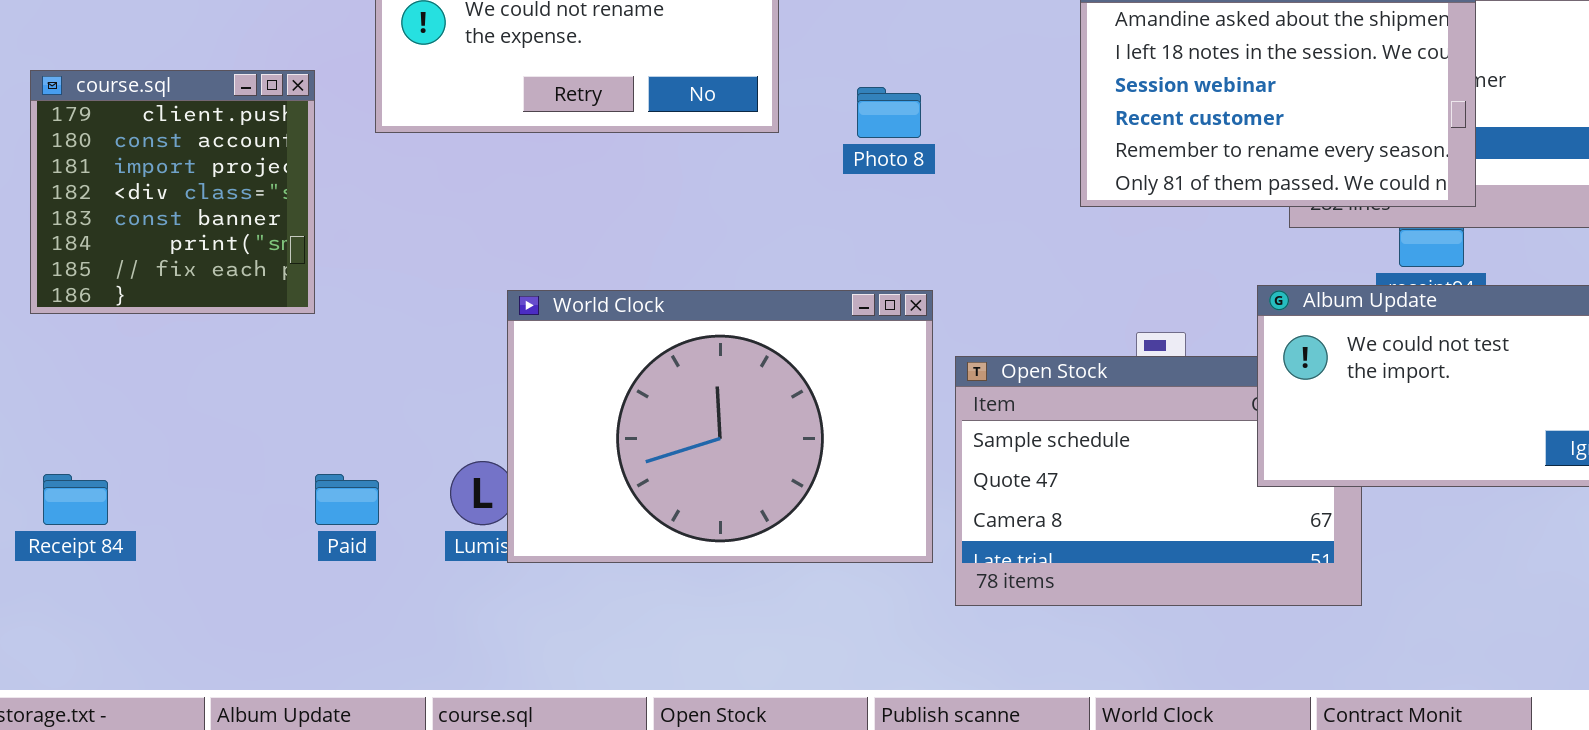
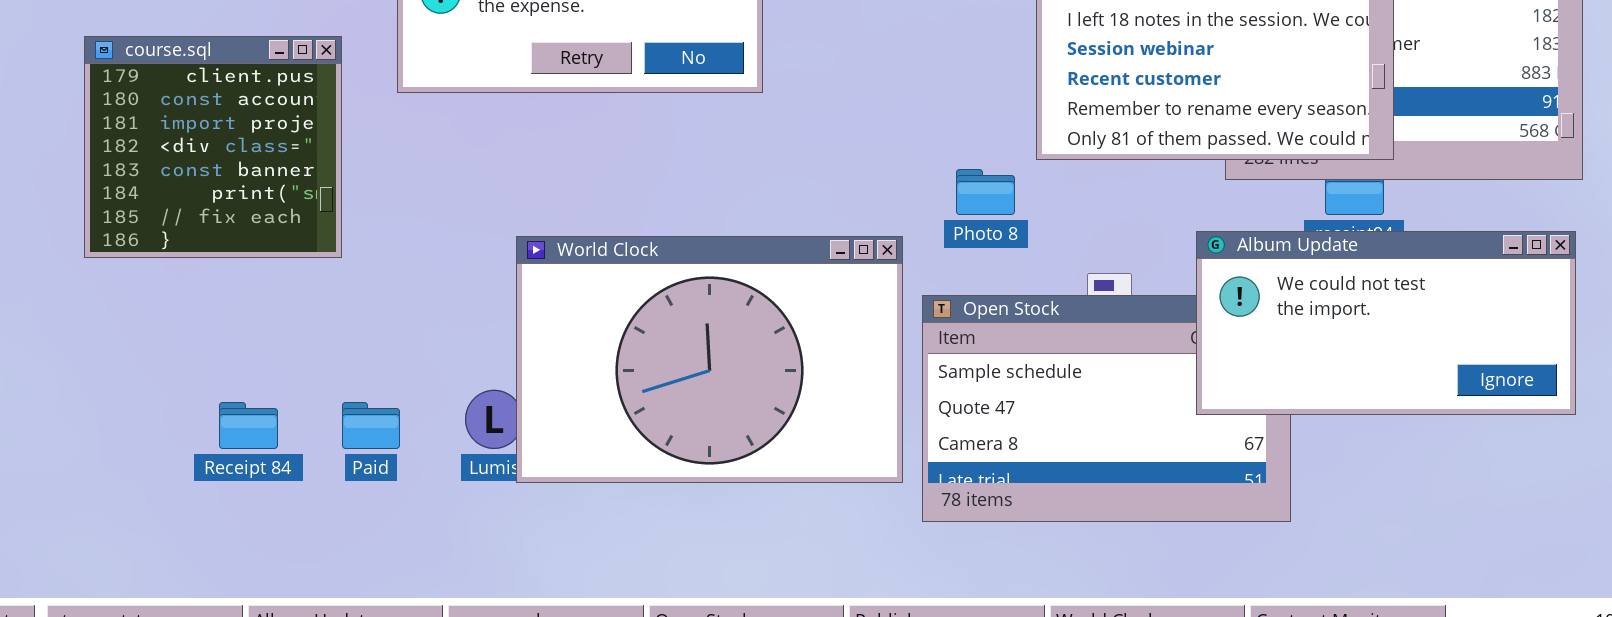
Photo 8: [857,87,921,138] -> [956,169,1015,215], moved
Receipt 84: [43,474,108,525] -> [219,402,278,449], moved

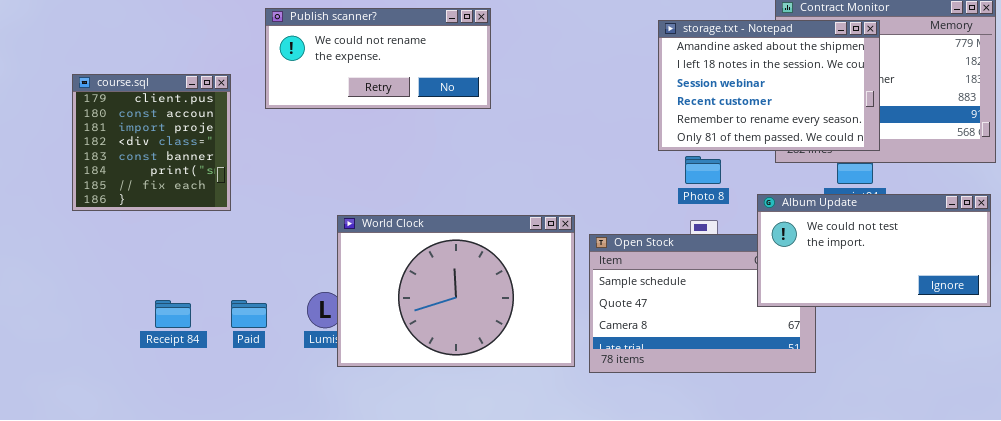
Photo 8: [956,169,1015,215] -> [685,156,721,184], moved
World Clock: [516,236,903,483] -> [337,215,575,367], moved

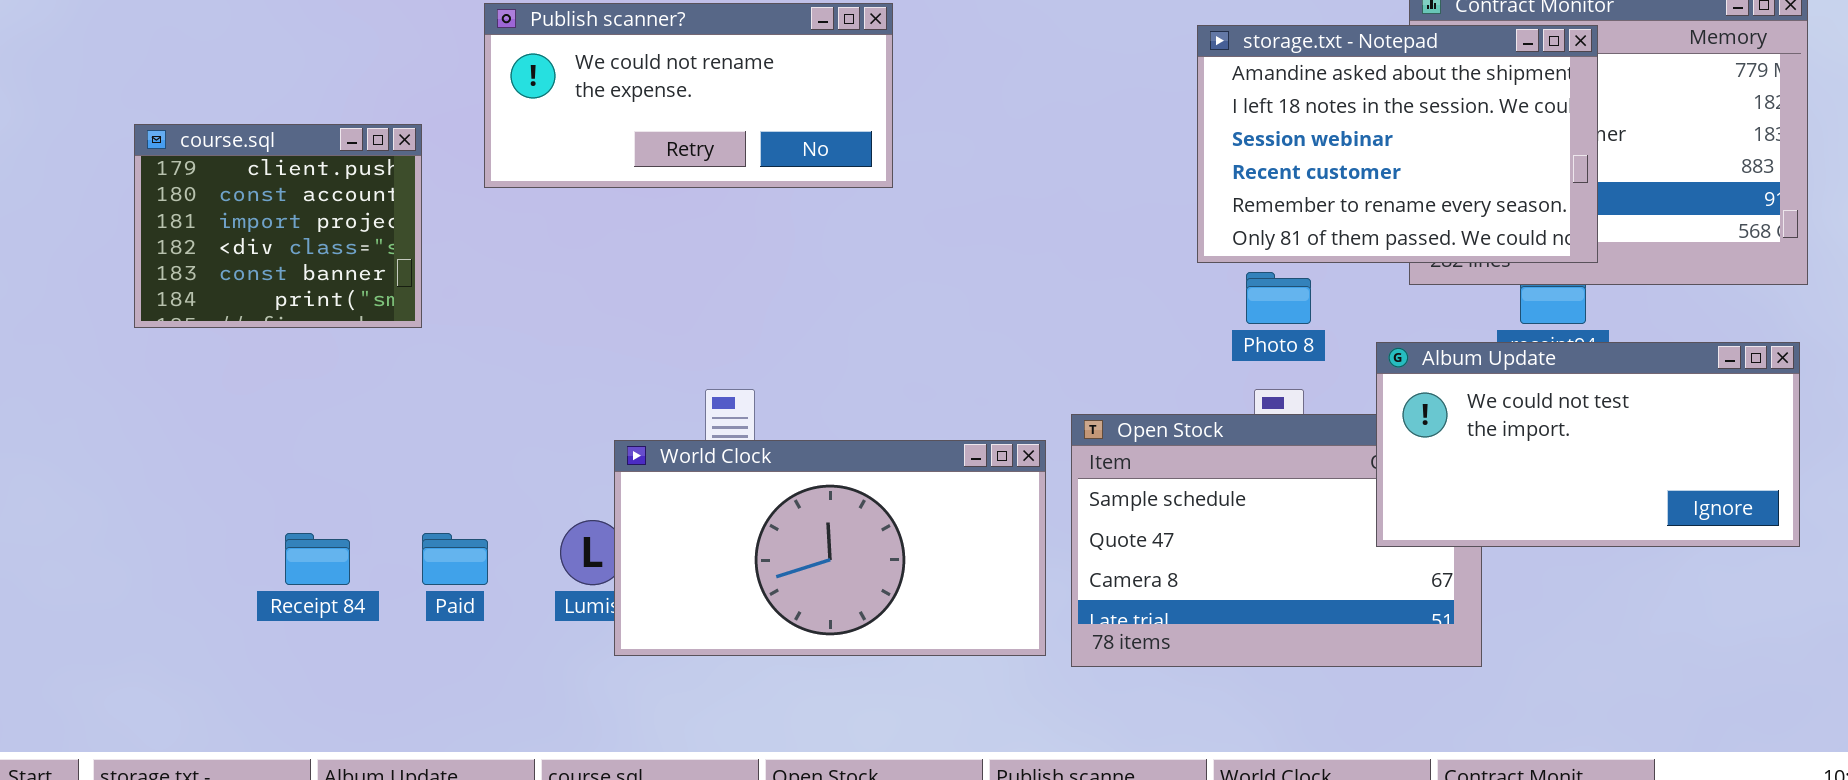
course.sql: [72,74,231,211] -> [134,124,422,328], resized
World Clock: [337,215,575,367] -> [614,440,1046,656], resized

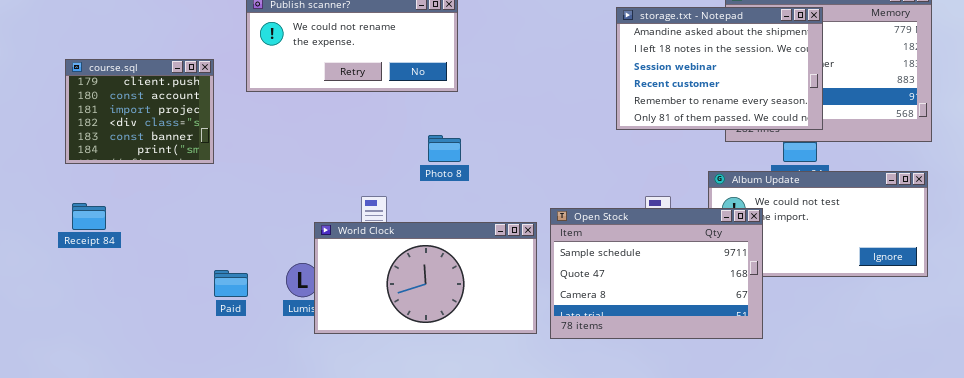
Photo 8: [1246,272,1311,324] -> [428,135,461,162], moved
Open Stock: [1071,414,1482,667] -> [550,208,763,339], raised
Receipt 84: [285,533,350,585] -> [72,203,106,230], moved

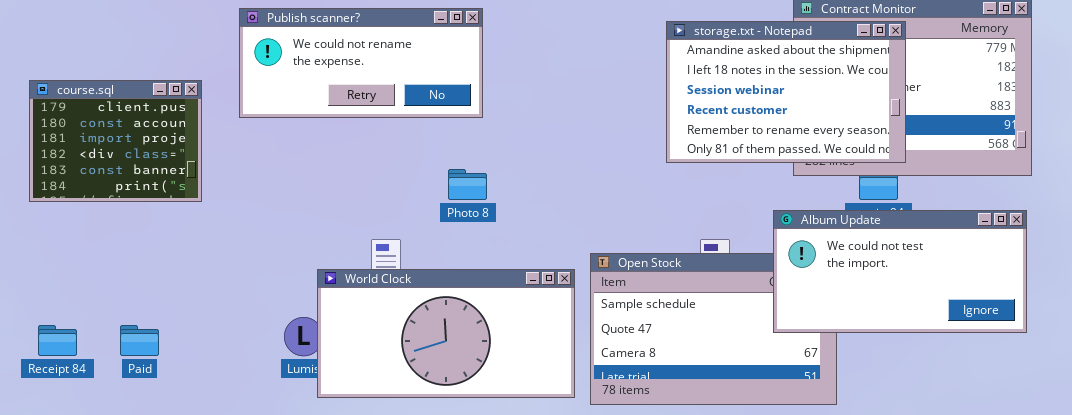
Album Update: [708,171,928,277] -> [773,210,1027,333], raised
Receipt 84: [72,203,106,230] -> [38,325,77,356], moved
Paid: [214,270,248,297] -> [120,325,159,356], moved

